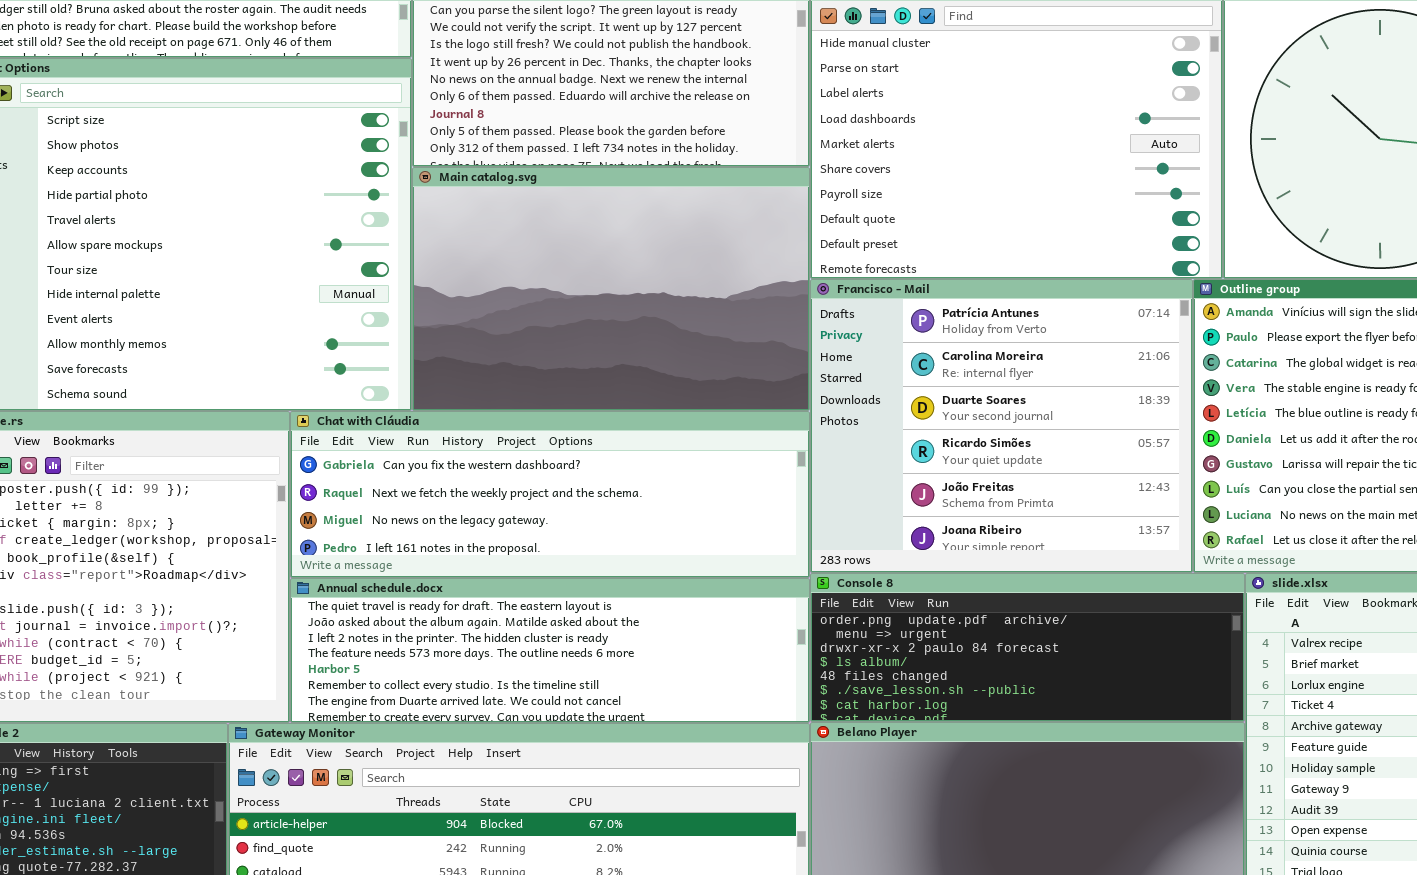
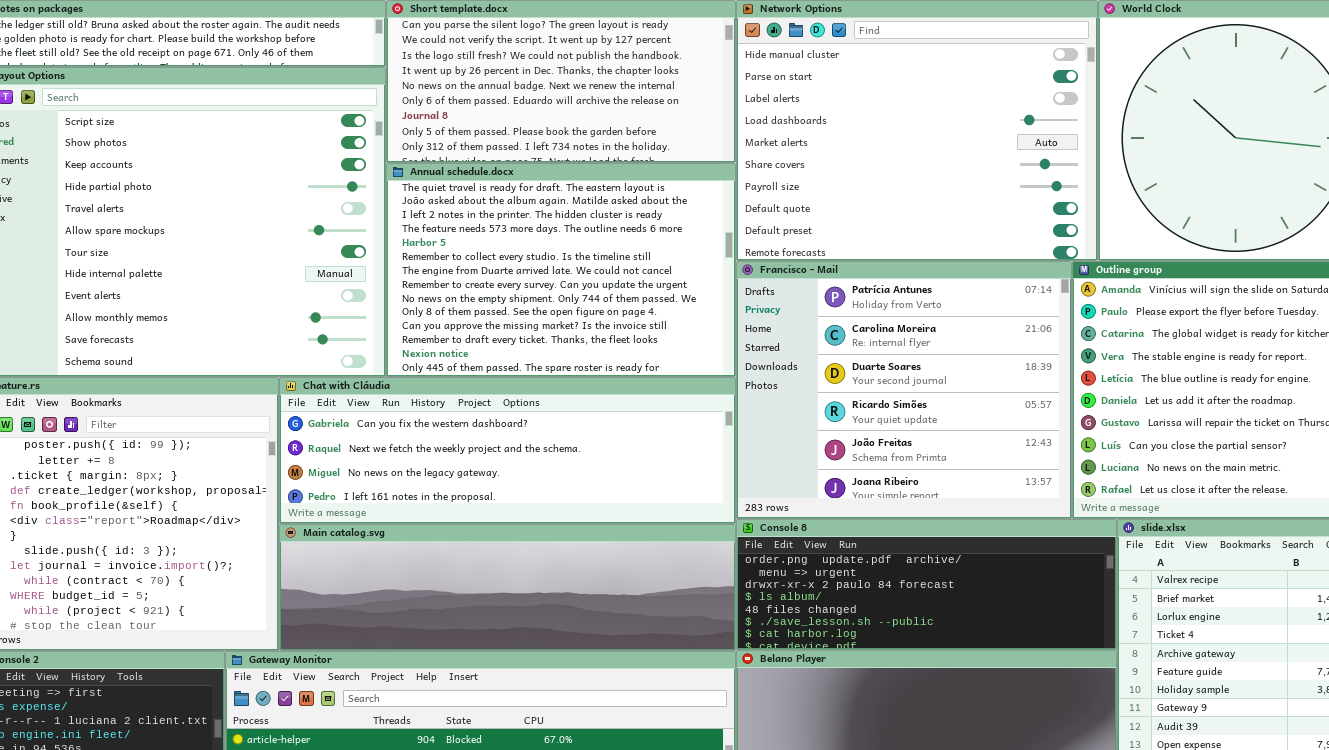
Main catalog.svg: [412,167,810,411] -> [279,524,736,651], moved, resized
Annual schedule.docx: [290,578,810,723] -> [386,163,736,377], moved, resized

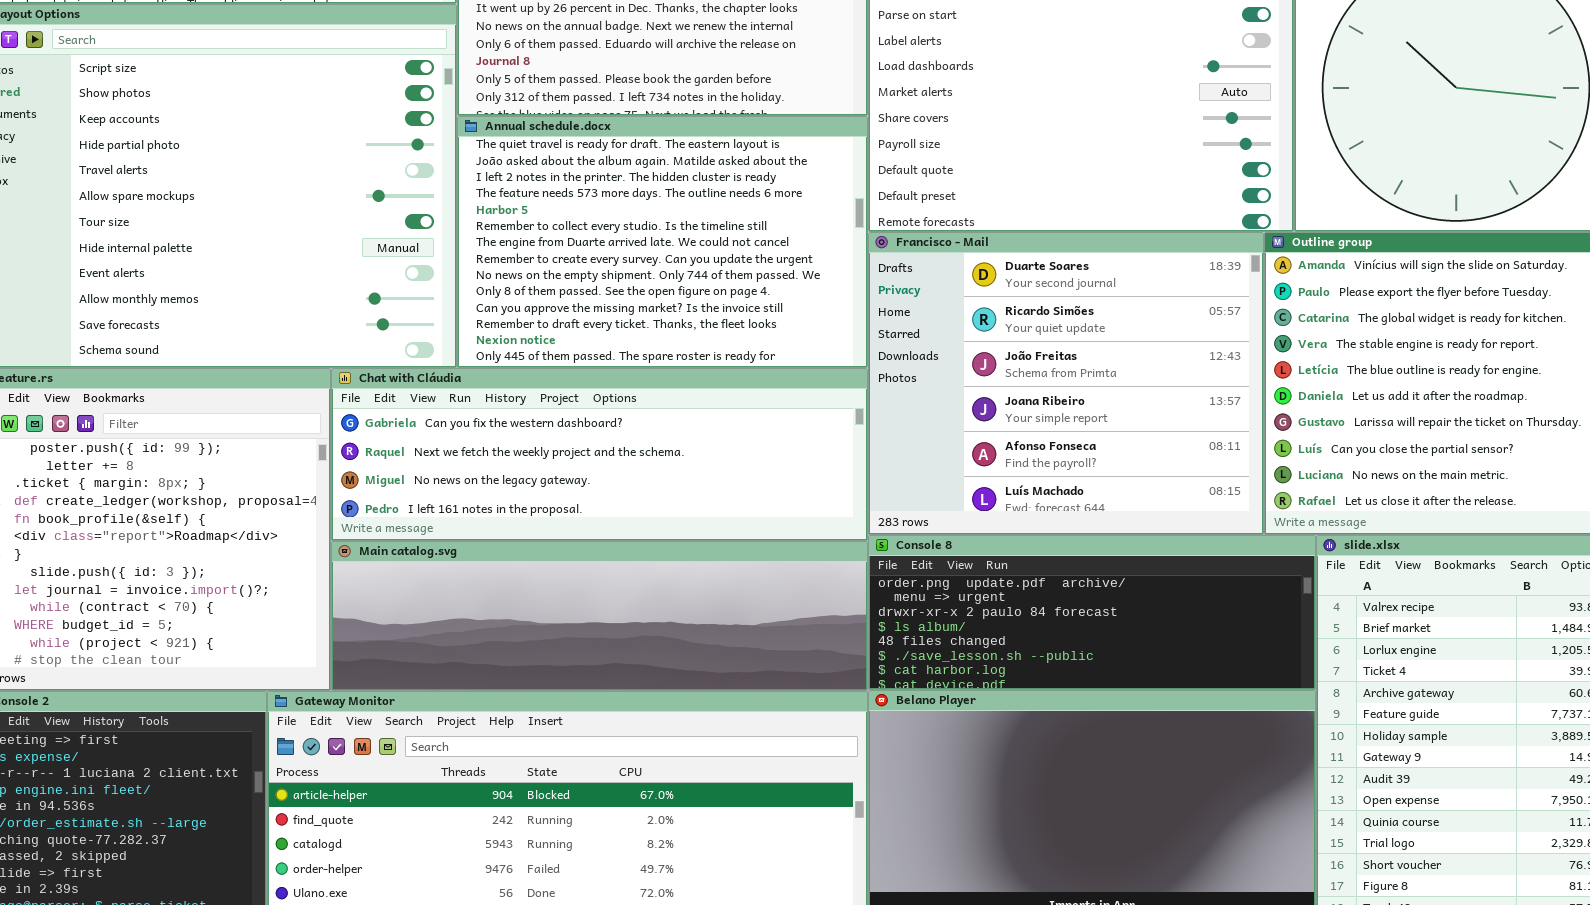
Francisco - Mail: [736,261,1072,519] -> [868,232,1264,535], scrolled down 2 rows

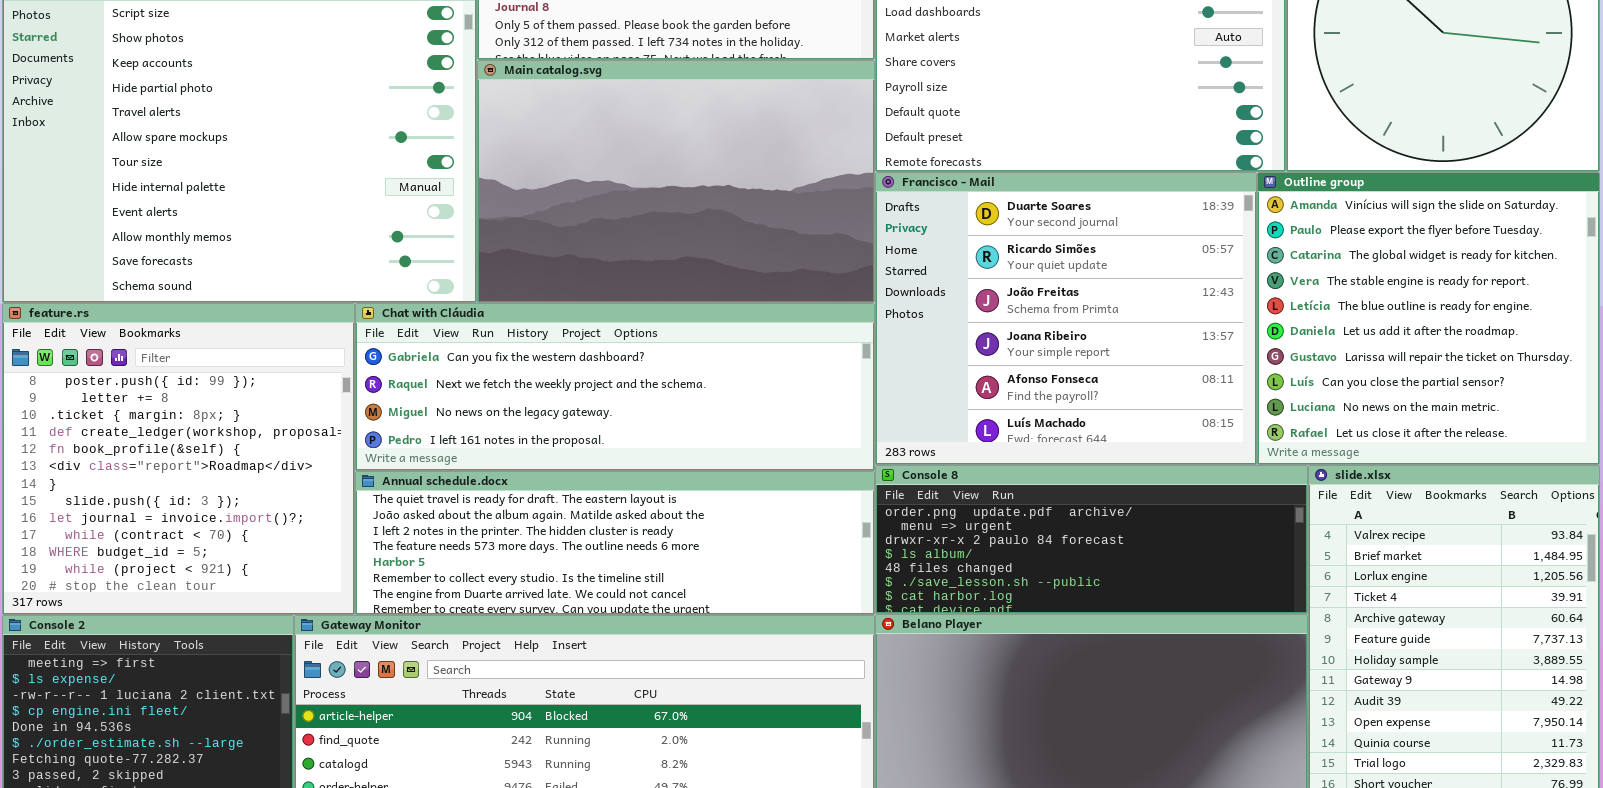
Annual schedule.docx: [457,116,868,368] -> [355,471,875,615], moved, resized
Main catalog.svg: [331,541,868,691] -> [477,60,875,303], moved, resized

